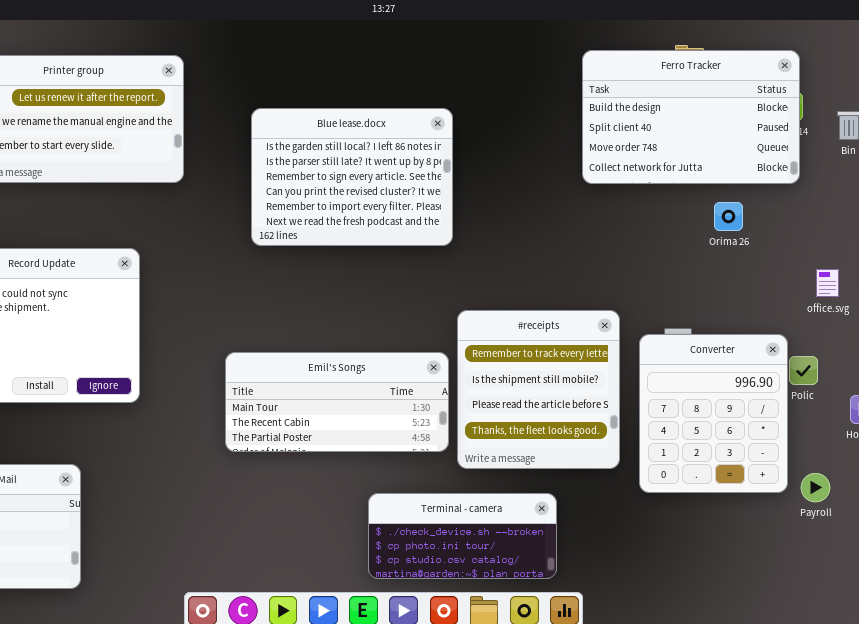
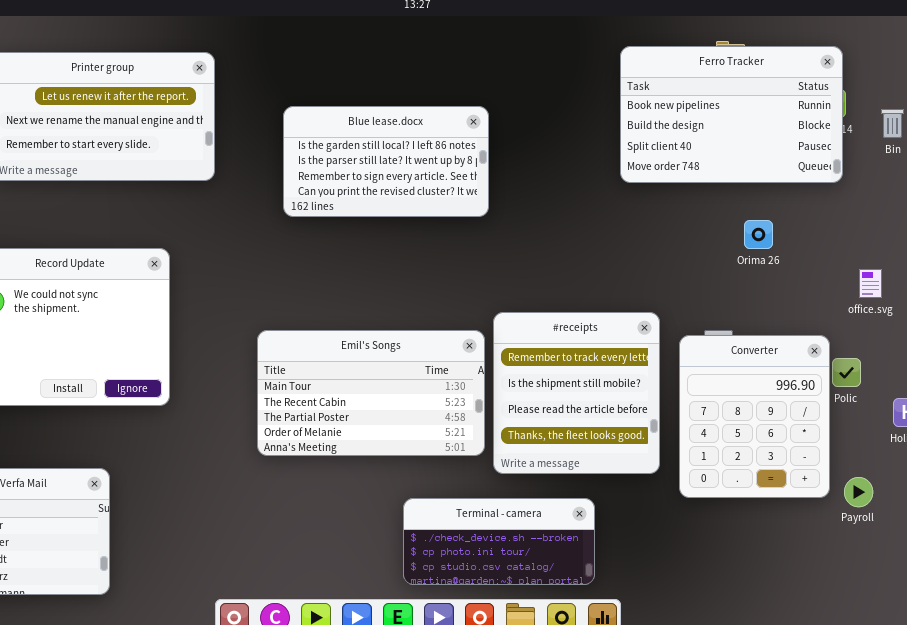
Ferro Tracker: [582,50,800,184] -> [620,46,843,183], scrolled up 1 row
Blue lease.docx: [251,108,453,246] -> [283,106,489,217], resized
Orima 26: [714,202,743,231] -> [744,220,773,249], moved
Emil's Songs: [225,352,449,452] -> [257,330,485,456], resized

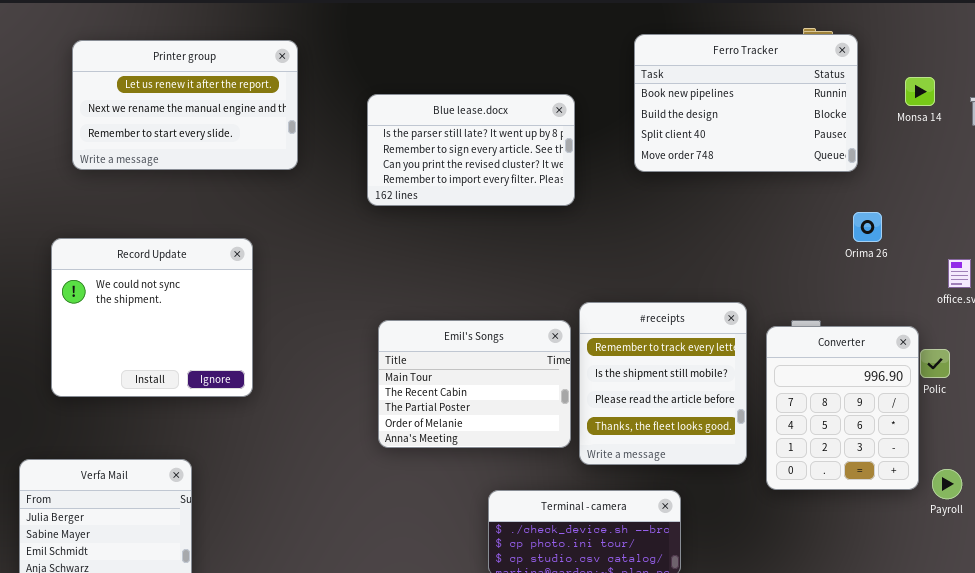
Ferro Tracker: [620,46,843,183] -> [634,34,858,172], moved
Blue lease.docx: [283,106,489,217] -> [367,94,575,206], scrolled down 1 row
Orima 26: [744,220,773,249] -> [853,212,882,242], moved
Emil's Songs: [257,330,485,456] -> [378,320,571,448], resized

